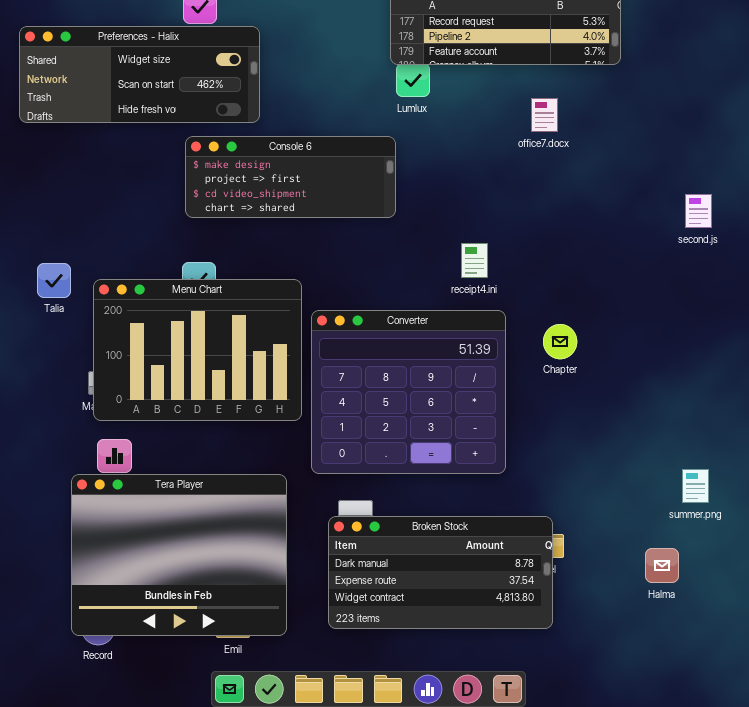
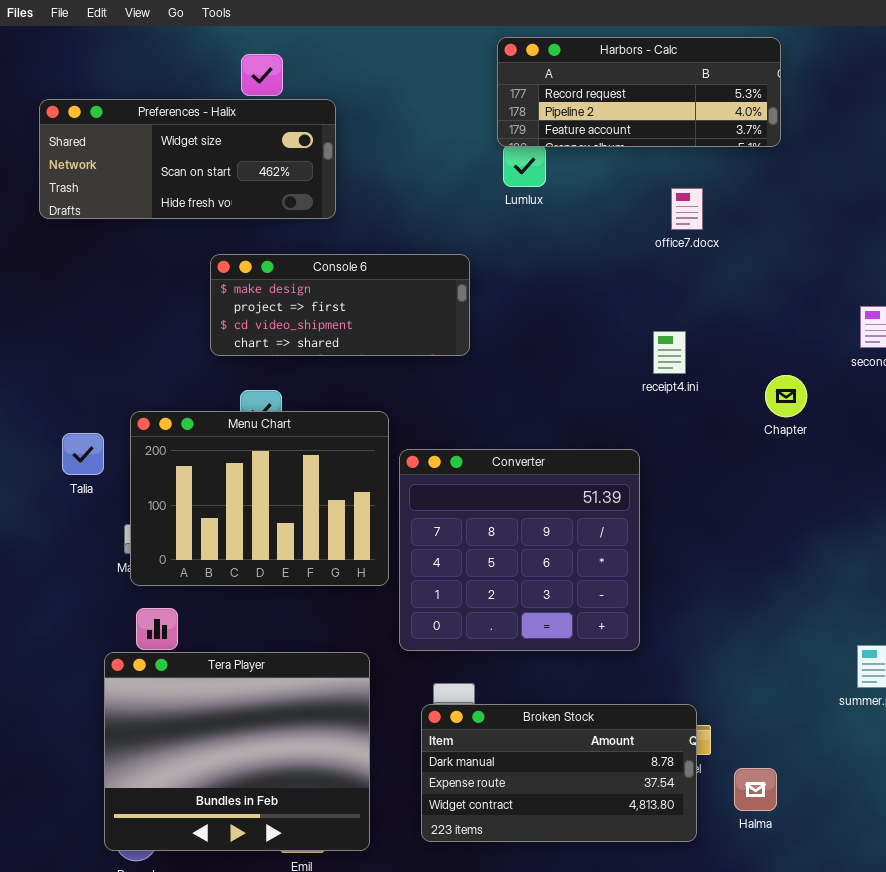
Console 6: [185,136,396,218] -> [210,254,470,356], moved
receipt4.ini: [461,243,488,278] -> [653,331,686,374], moved
Talia: [37,263,71,298] -> [62,433,104,475], moved
Chapter: [543,324,577,359] -> [765,375,807,417], moved
Halma: [645,548,679,583] -> [734,768,777,811], moved

